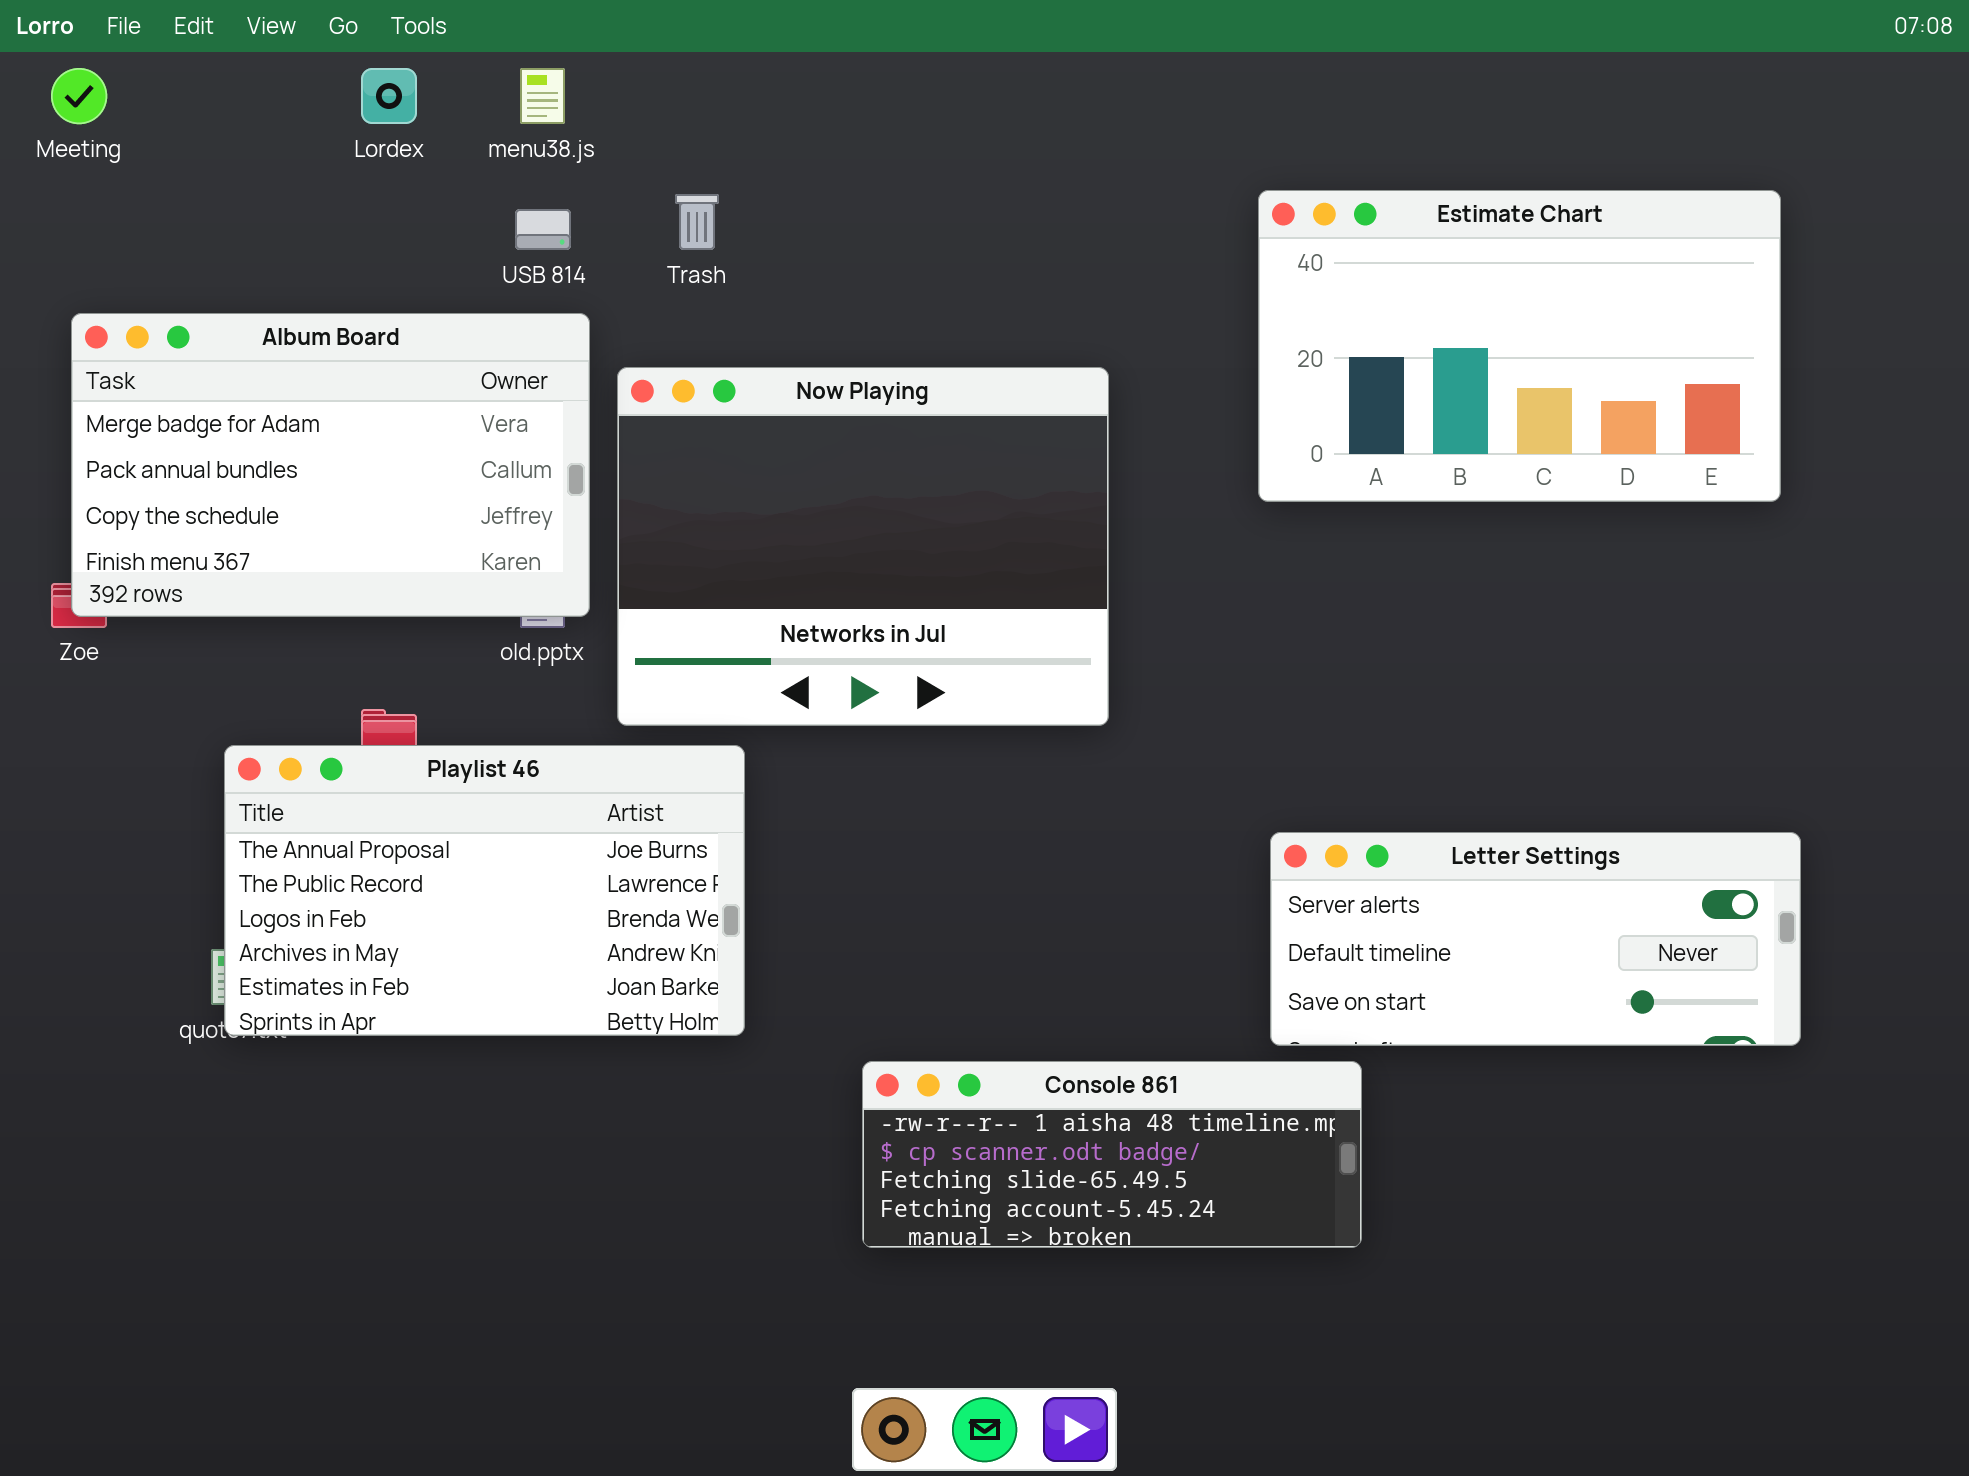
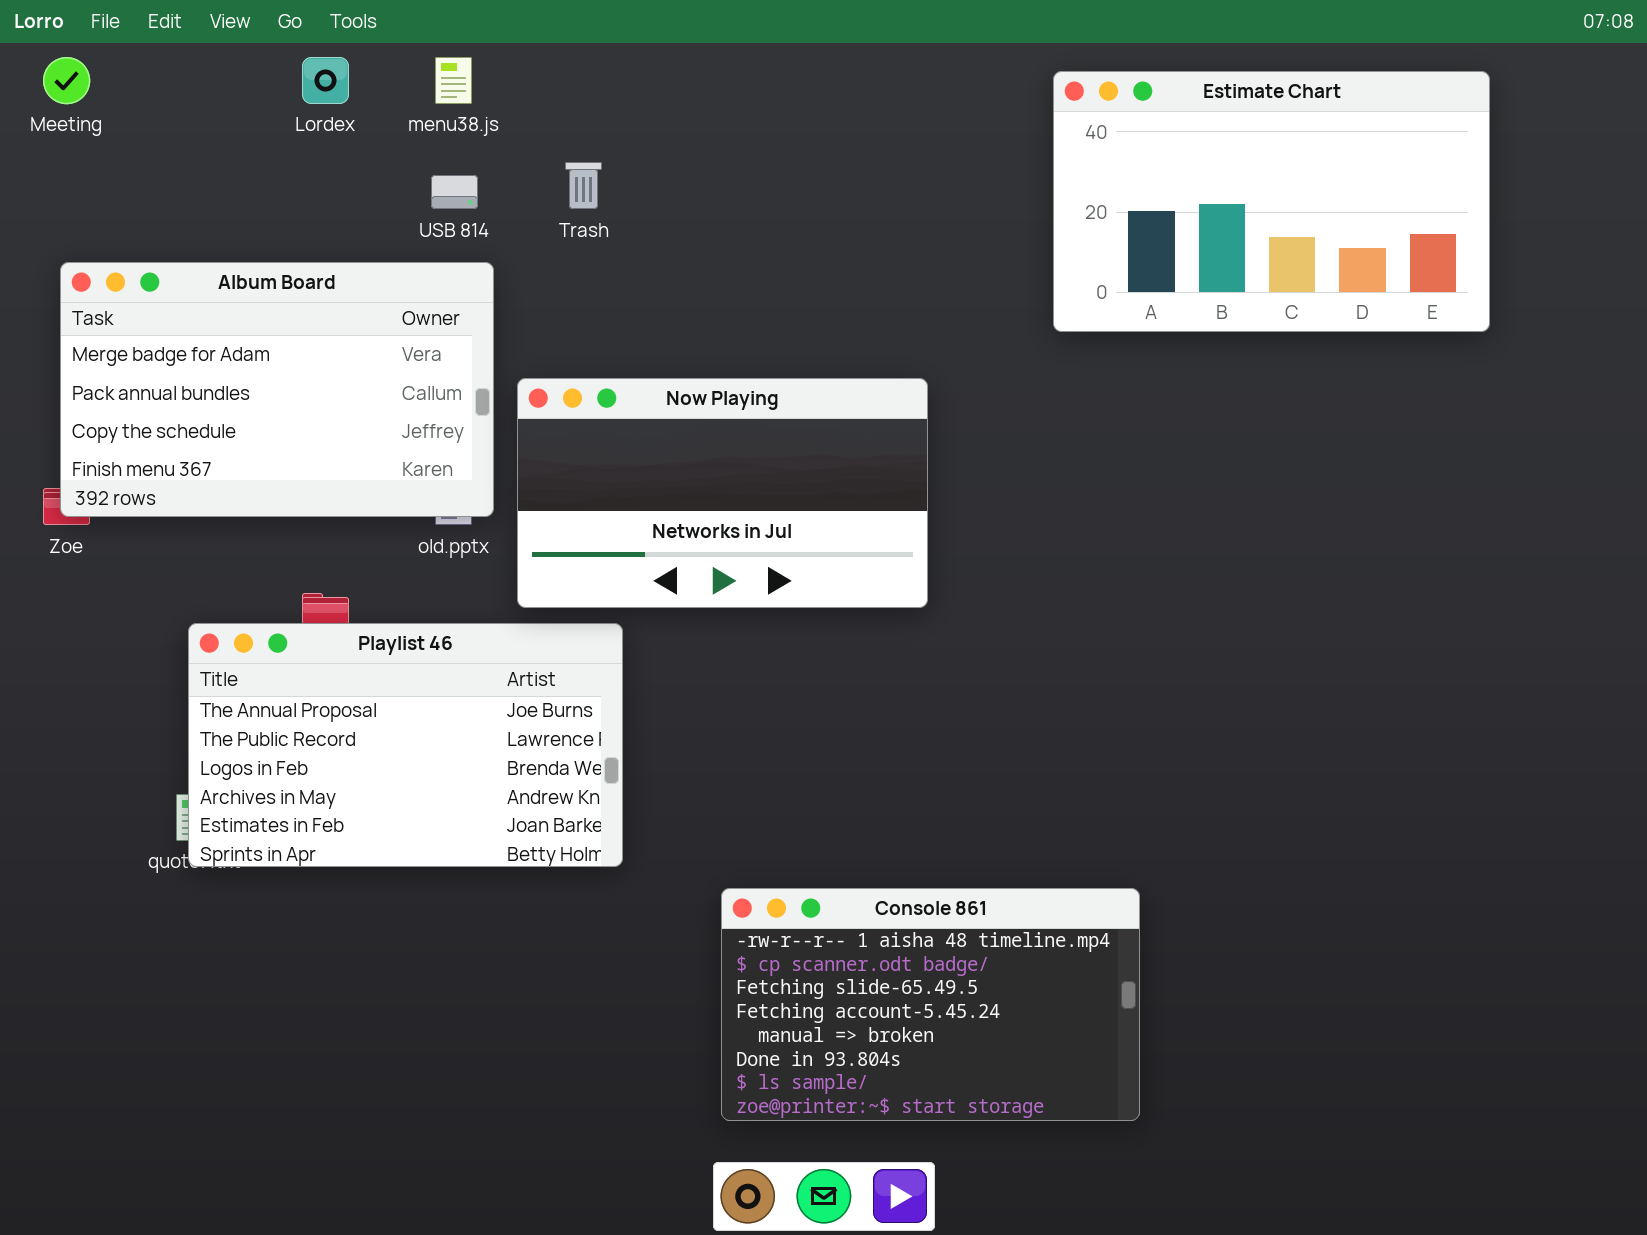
Estimate Chart: [1258,190,1781,502] -> [1053,71,1490,332], moved
Now Playing: [617,367,1109,726] -> [517,378,928,608], resized
Letter Settings: [1270,832,1801,1046] -> none, closed
Console 861: [862,1061,1362,1248] -> [721,888,1140,1121], resized

